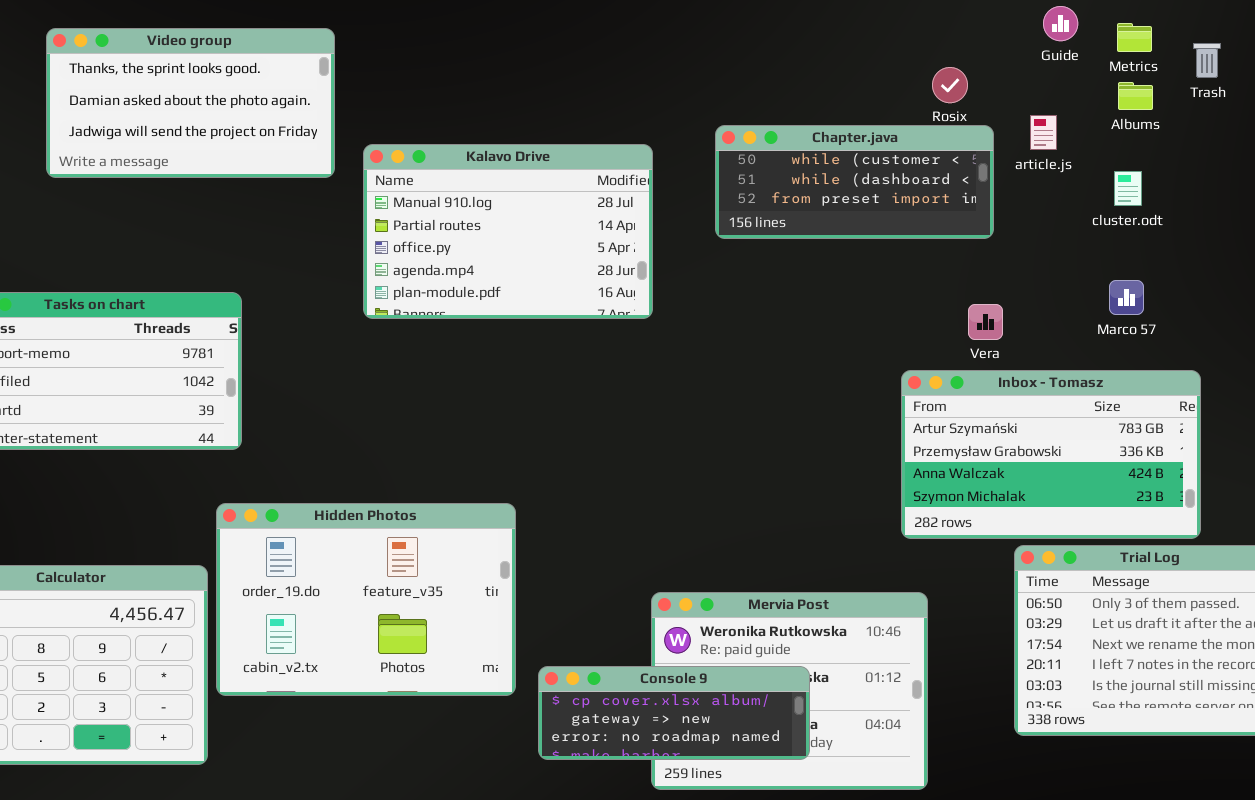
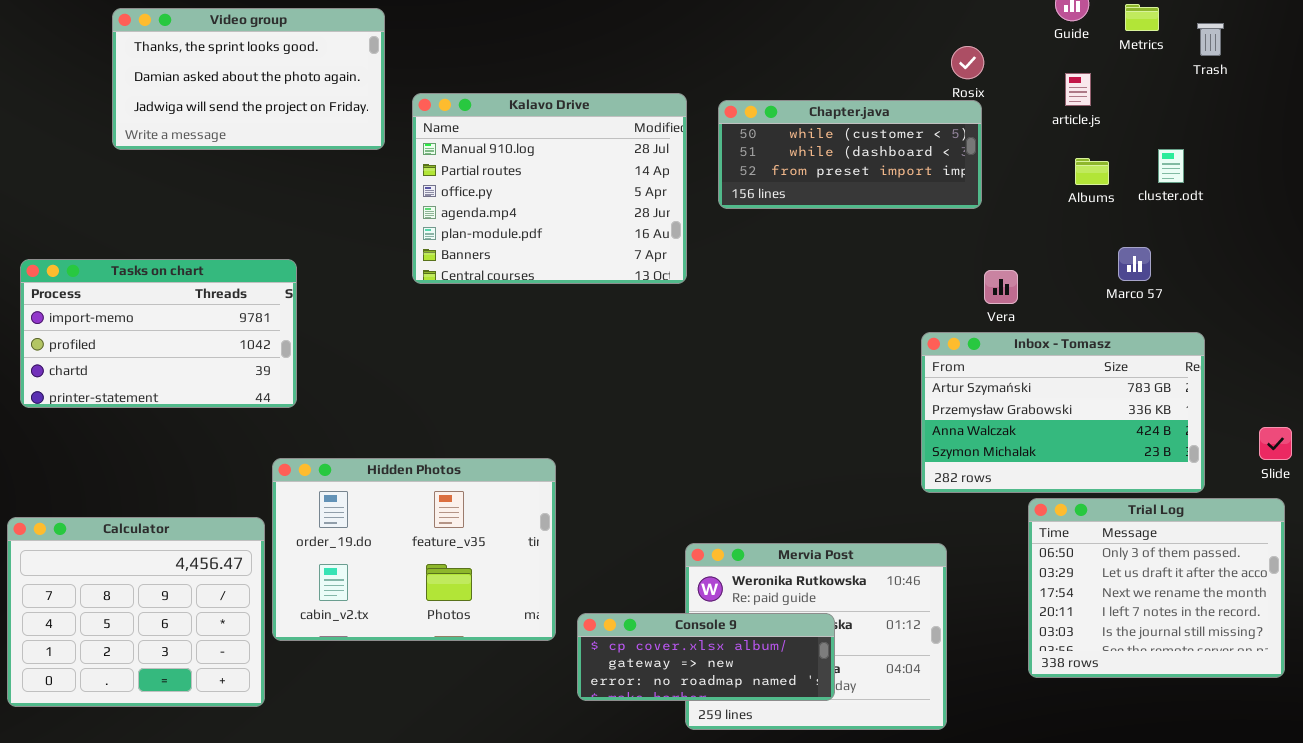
Albums: [1118,82,1153,110] -> [1075,158,1109,185], moved
article.js: [1030,115,1057,150] -> [1065,73,1091,106], moved
Chapter.java: [715,125,994,239] -> [718,100,982,209], moved
Kalavo Drive: [363,144,653,319] -> [412,93,687,284], resized
cluster.odt: [1114,171,1142,206] -> [1158,149,1184,183], moved

